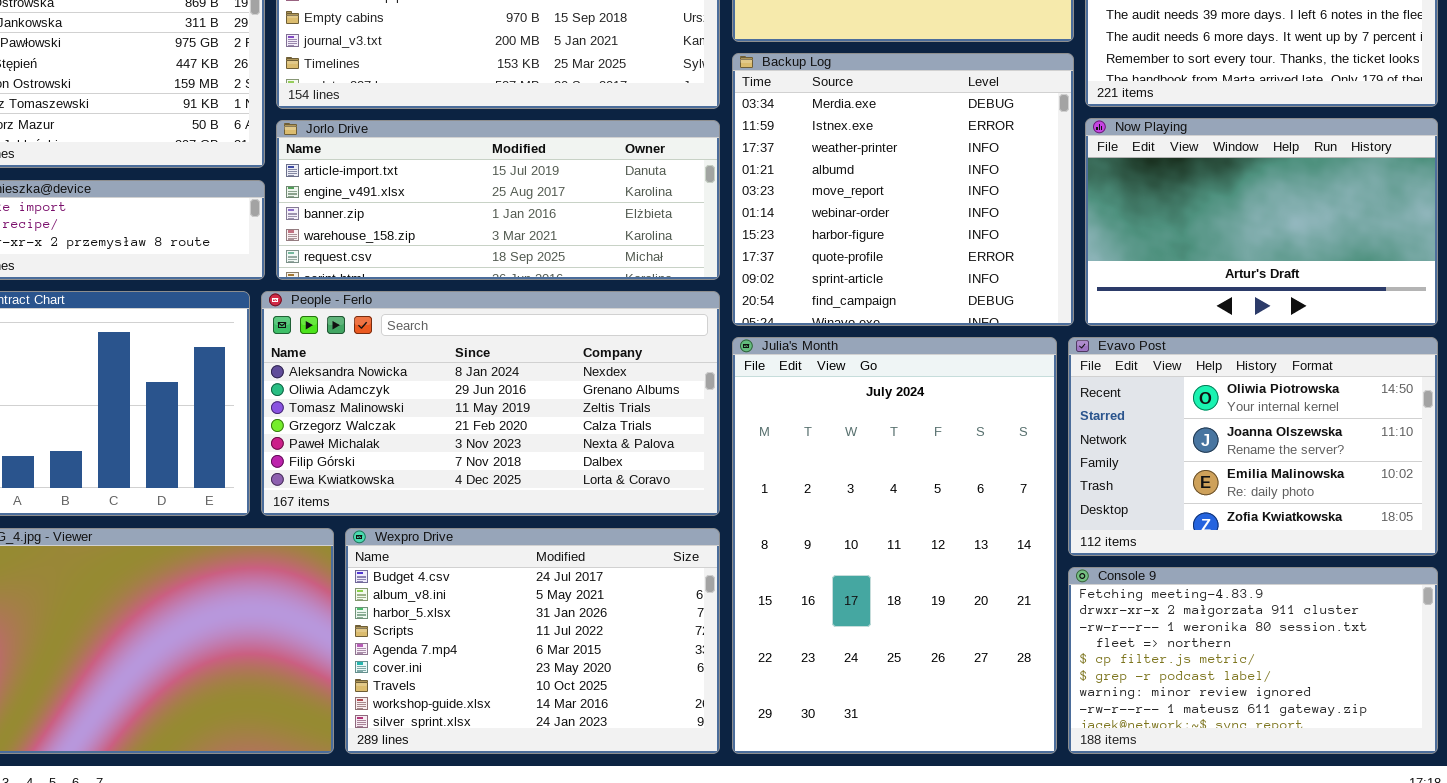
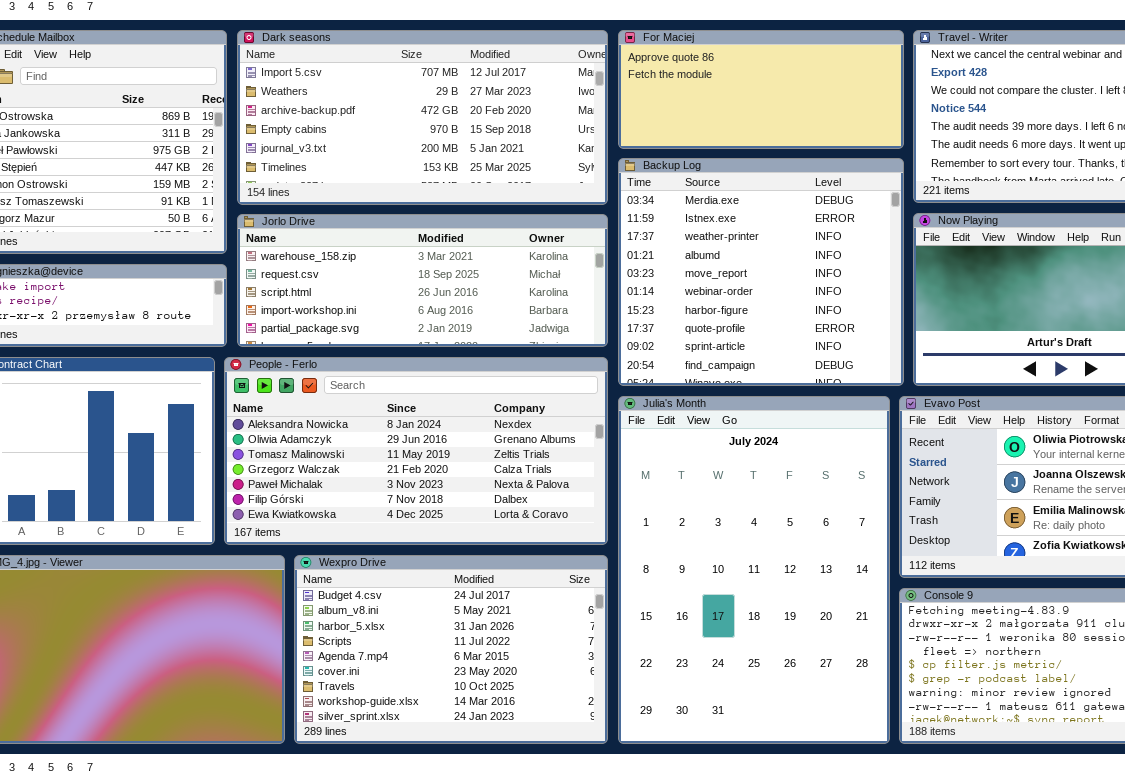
Jorlo Drive: [276,120,720,280] -> [237,214,608,347], scrolled down 3 rows

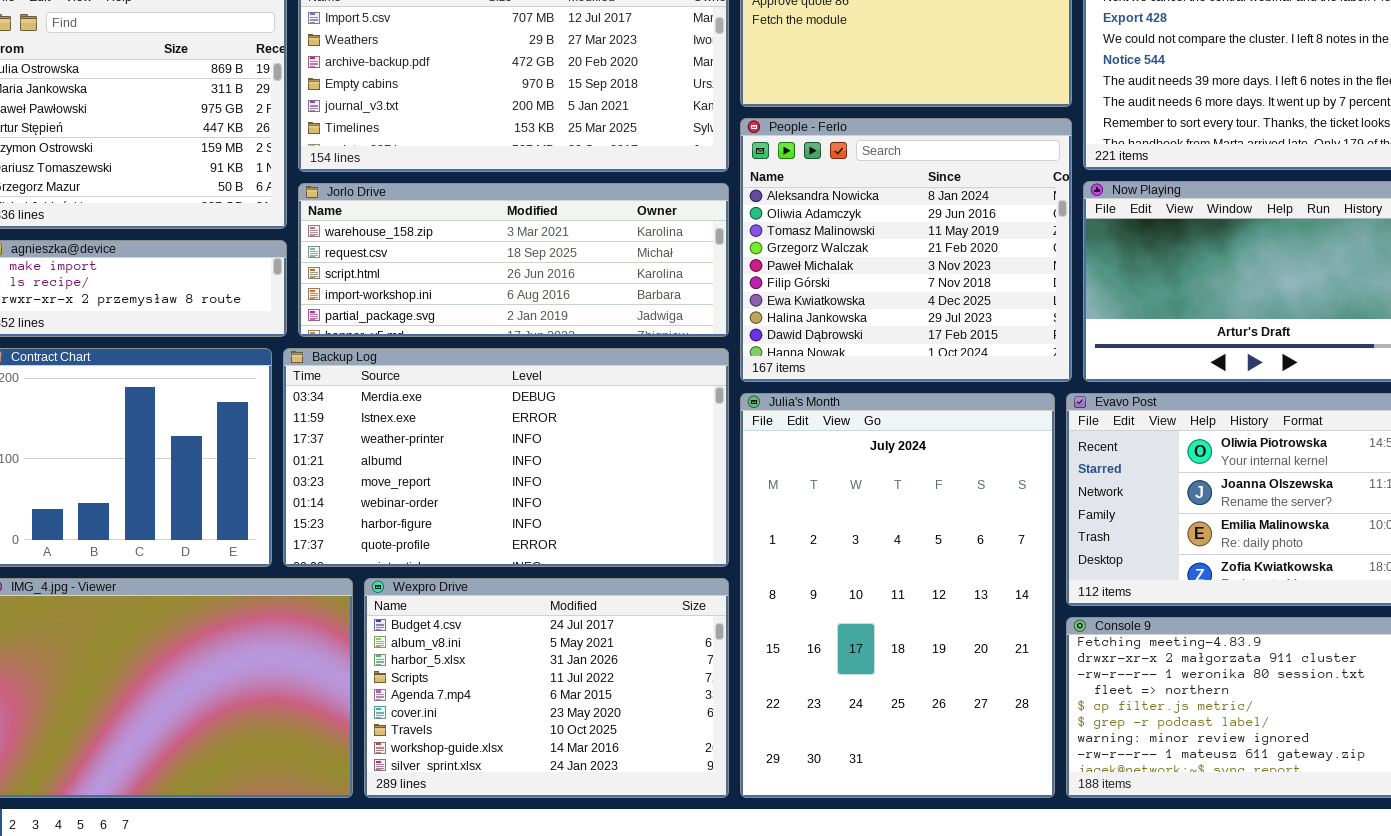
Backup Log: [618,158,904,386] -> [283,348,729,567], moved, resized
People - Ferlo: [224,357,608,545] -> [740,118,1072,382], moved, resized

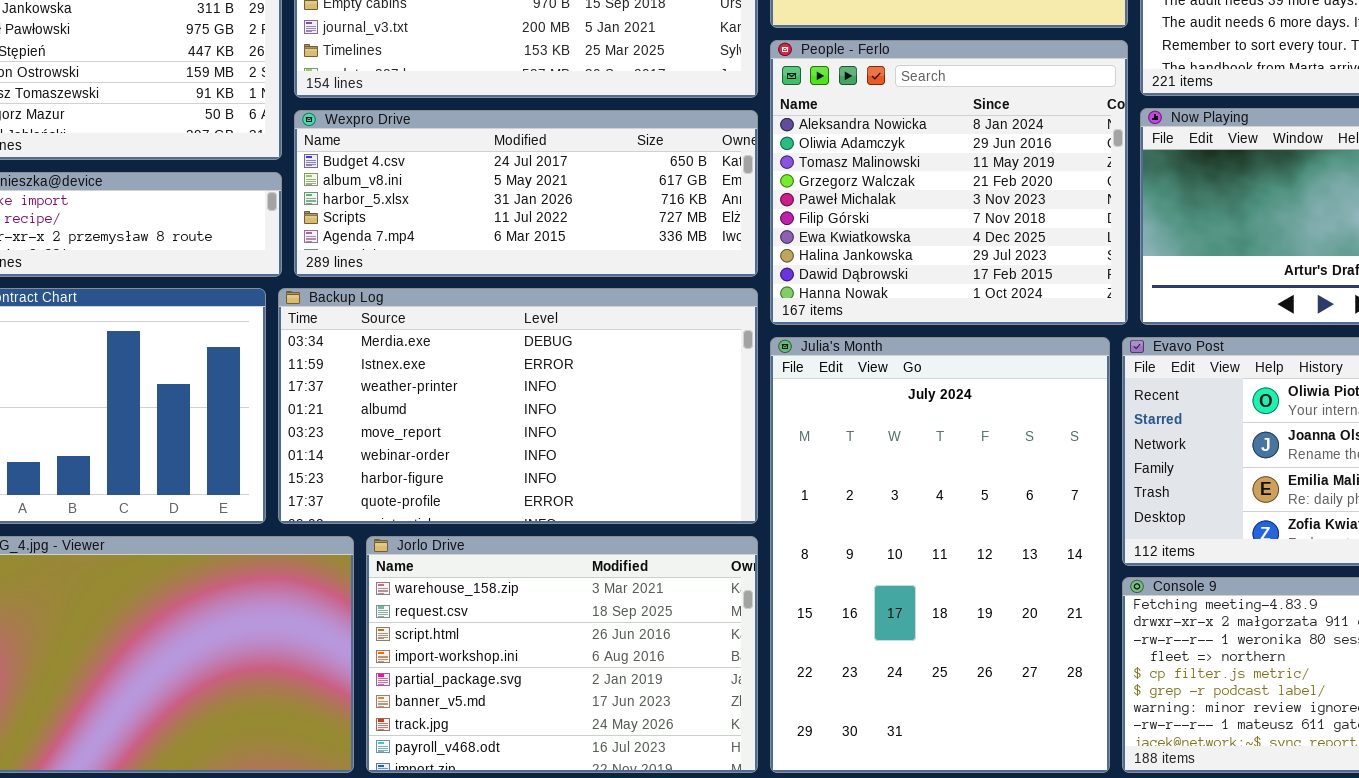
Jorlo Drive: [298,183,729,337] -> [366,536,758,773], moved, resized
Wexpro Drive: [364,578,729,798] -> [294,110,758,277], moved, resized

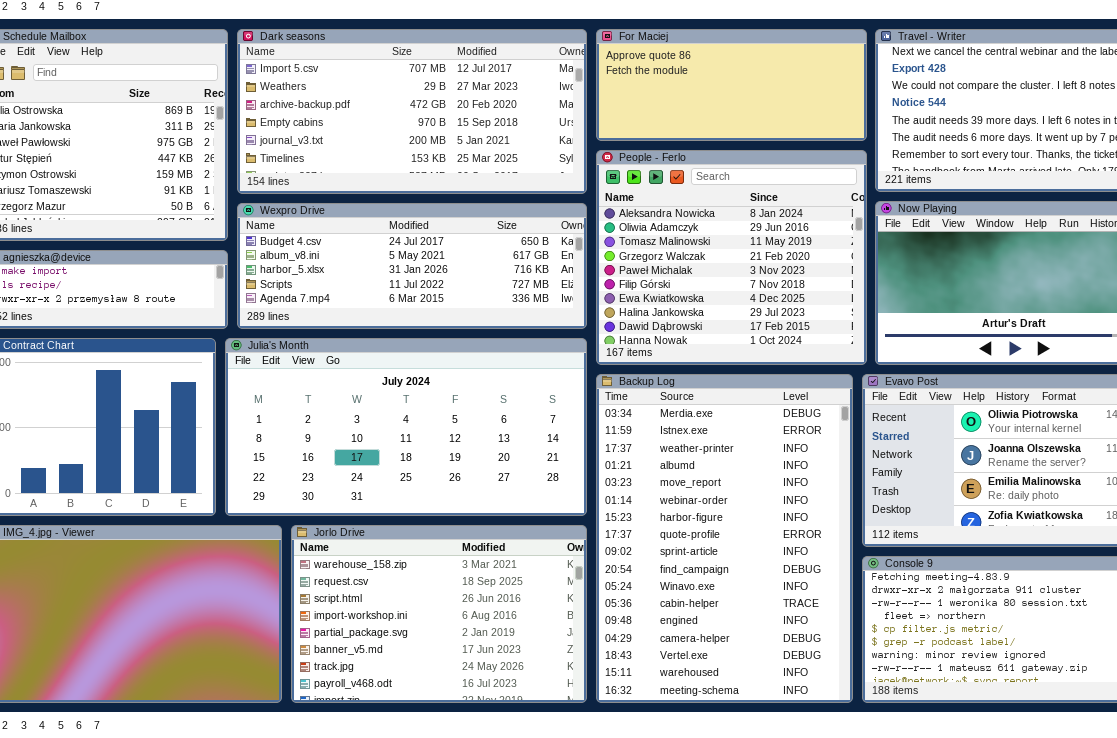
Backup Log: [278,288,758,524] -> [596,374,853,703], moved, resized
Julia's Month: [770,337,1110,773] -> [225,338,587,516], moved, resized

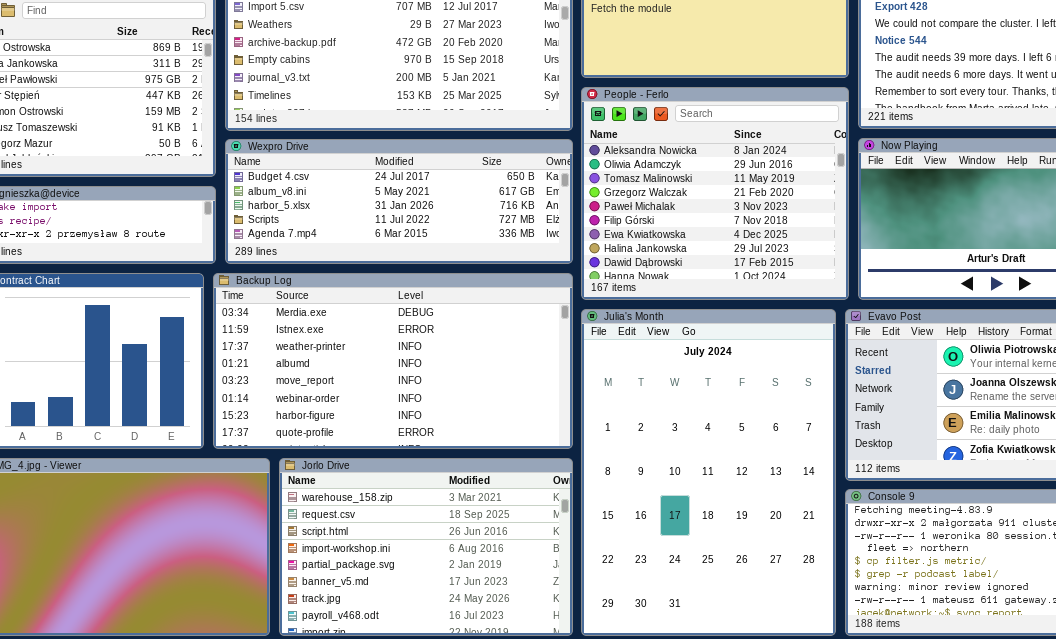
Julia's Month: [225,338,587,516] -> [581,309,836,636], moved, resized
Backup Log: [596,374,853,703] -> [213,273,573,449], moved, resized

